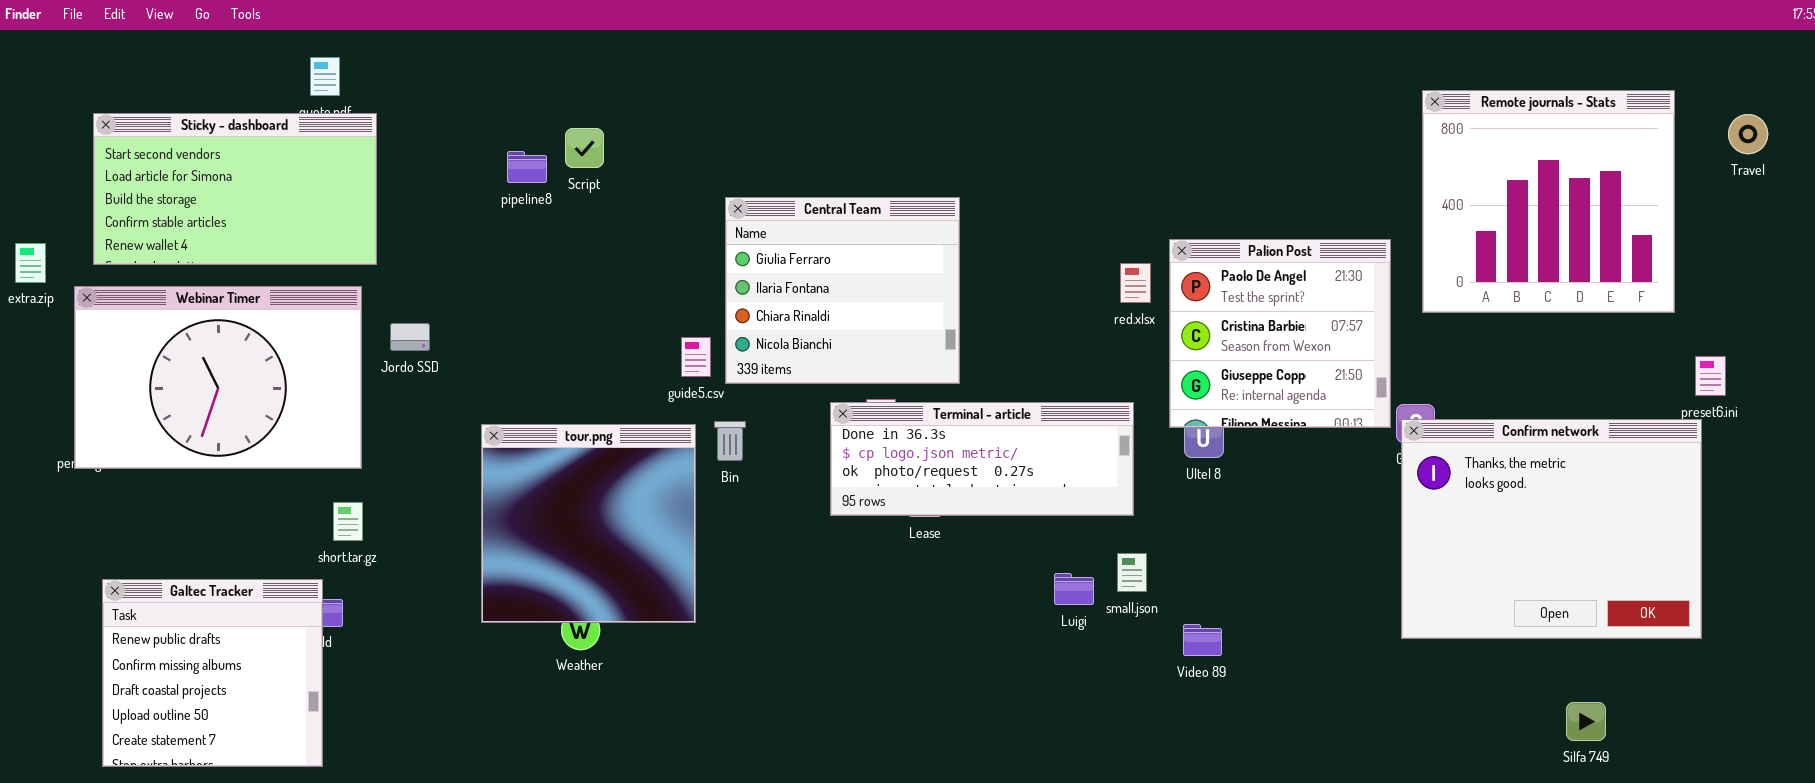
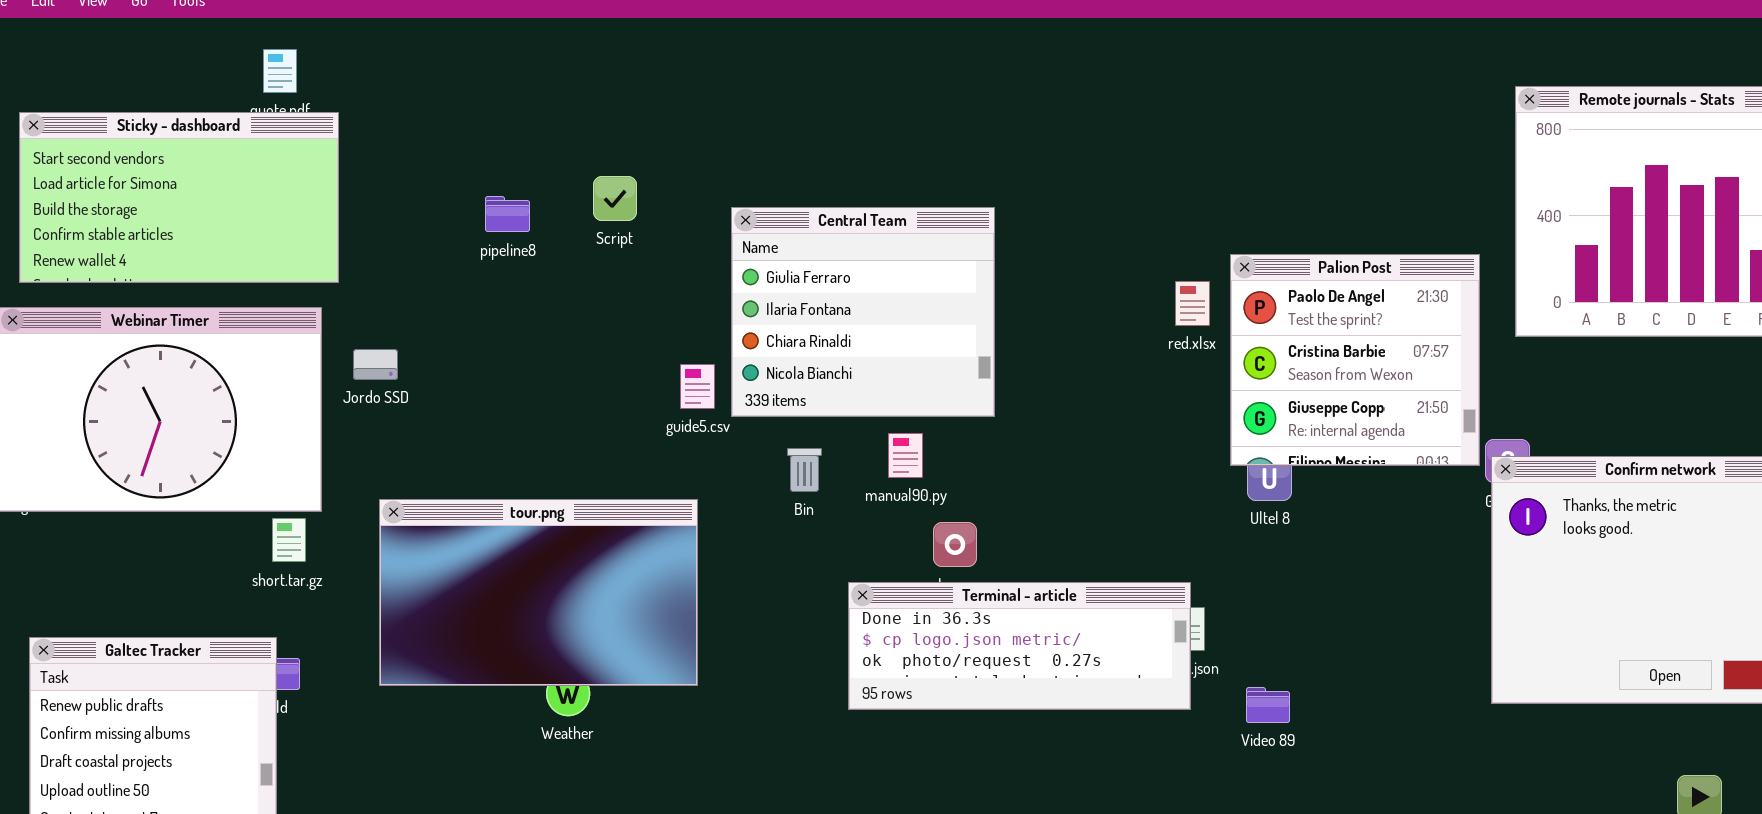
Script: [565,128,604,168] -> [593,176,637,221], moved
pipeline8: [507,151,547,183] -> [485,196,530,232], moved
Terminal - article: [830,402,1134,516] -> [848,582,1191,710], moved
Bin: [714,421,746,461] -> [787,448,822,492], moved
tour.png: [481,424,696,623] -> [379,499,698,686], resized
short.tar.gz: [333,502,363,541] -> [272,518,306,562], moved

